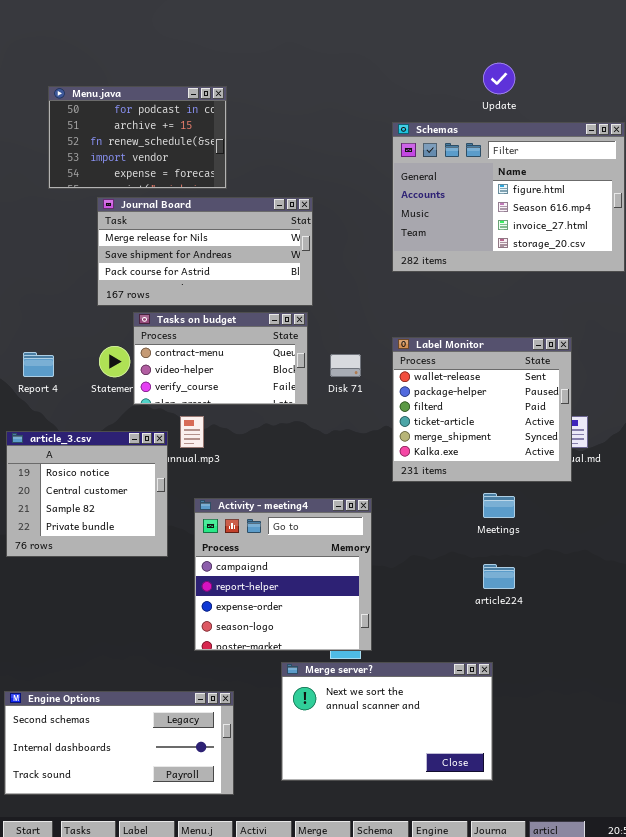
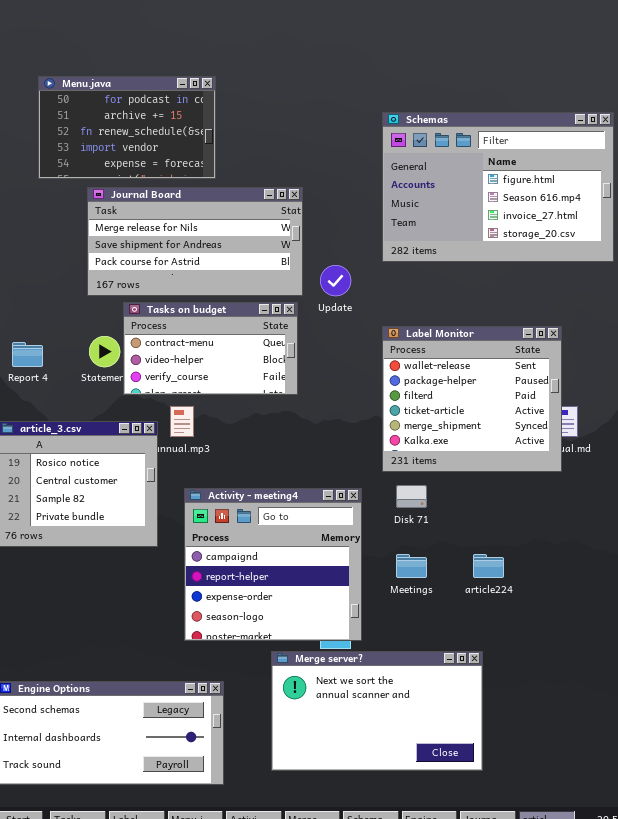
Update: [483,63,515,94] -> [320,265,351,296], moved
Disk 71: [330,354,361,377] -> [396,485,427,508], moved
Meetings: [483,493,515,518] -> [396,554,427,578], moved

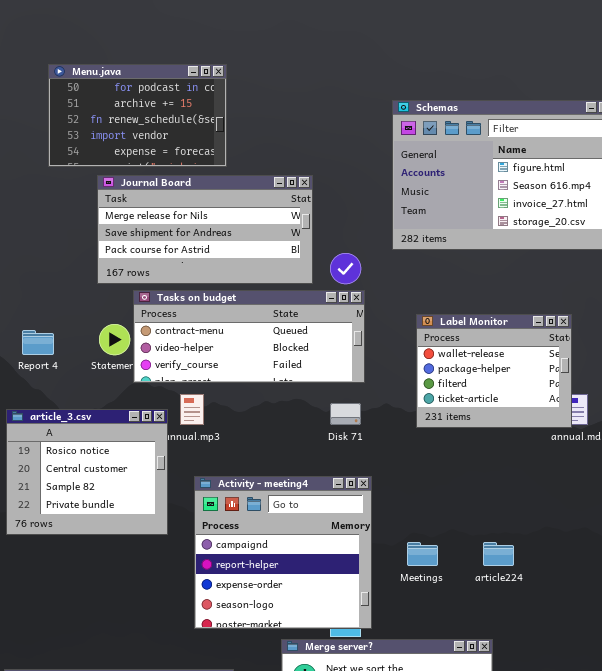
Tasks on budget: [123,302,298,395] -> [133,290,365,383], resized
Label Monitor: [382,326,562,472] -> [416,314,572,428], resized
Disk 71: [396,485,427,508] -> [330,403,361,425], moved

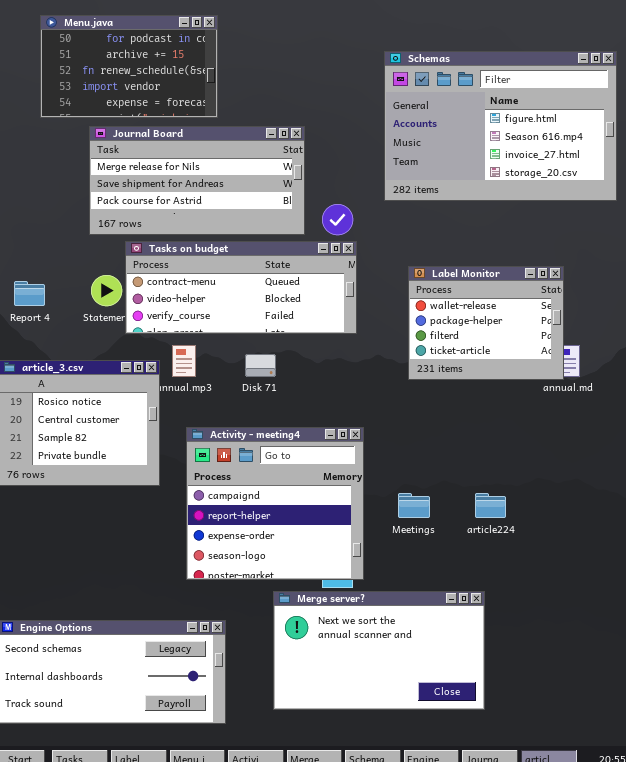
Disk 71: [330,403,361,425] -> [245,354,276,377], moved

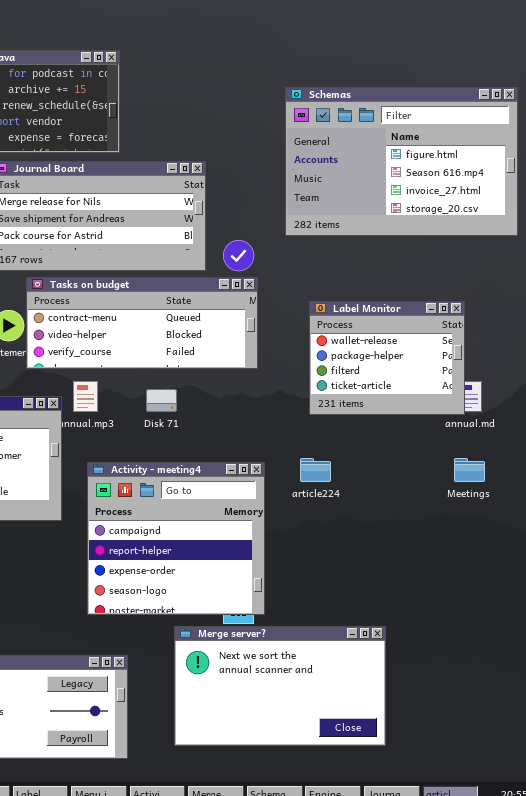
Meetings: [398,493,430,518] -> [454,458,485,482], moved
article224: [475,493,506,518] -> [300,458,331,482], moved

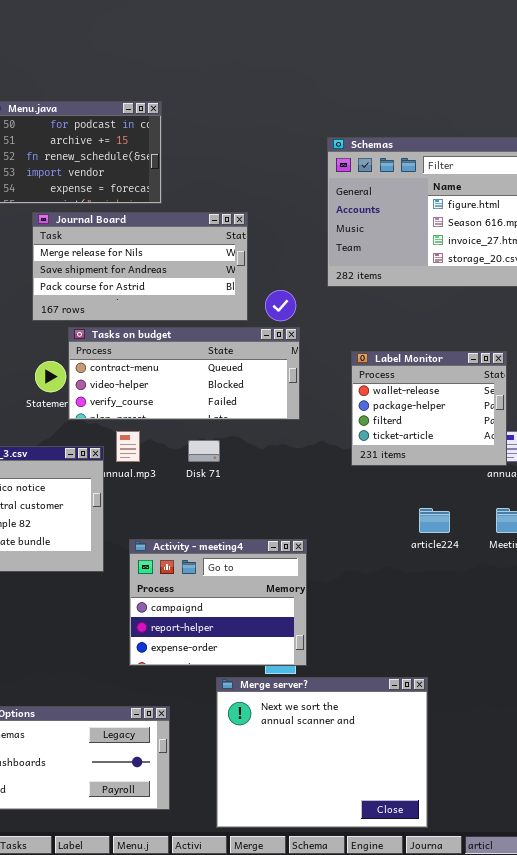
article224: [300,458,331,482] -> [419,508,450,533], moved
Activity - meeting4: [87,462,265,615] -> [129,539,307,666], resized
Merge server?: [174,626,386,746] -> [216,677,428,828], resized

